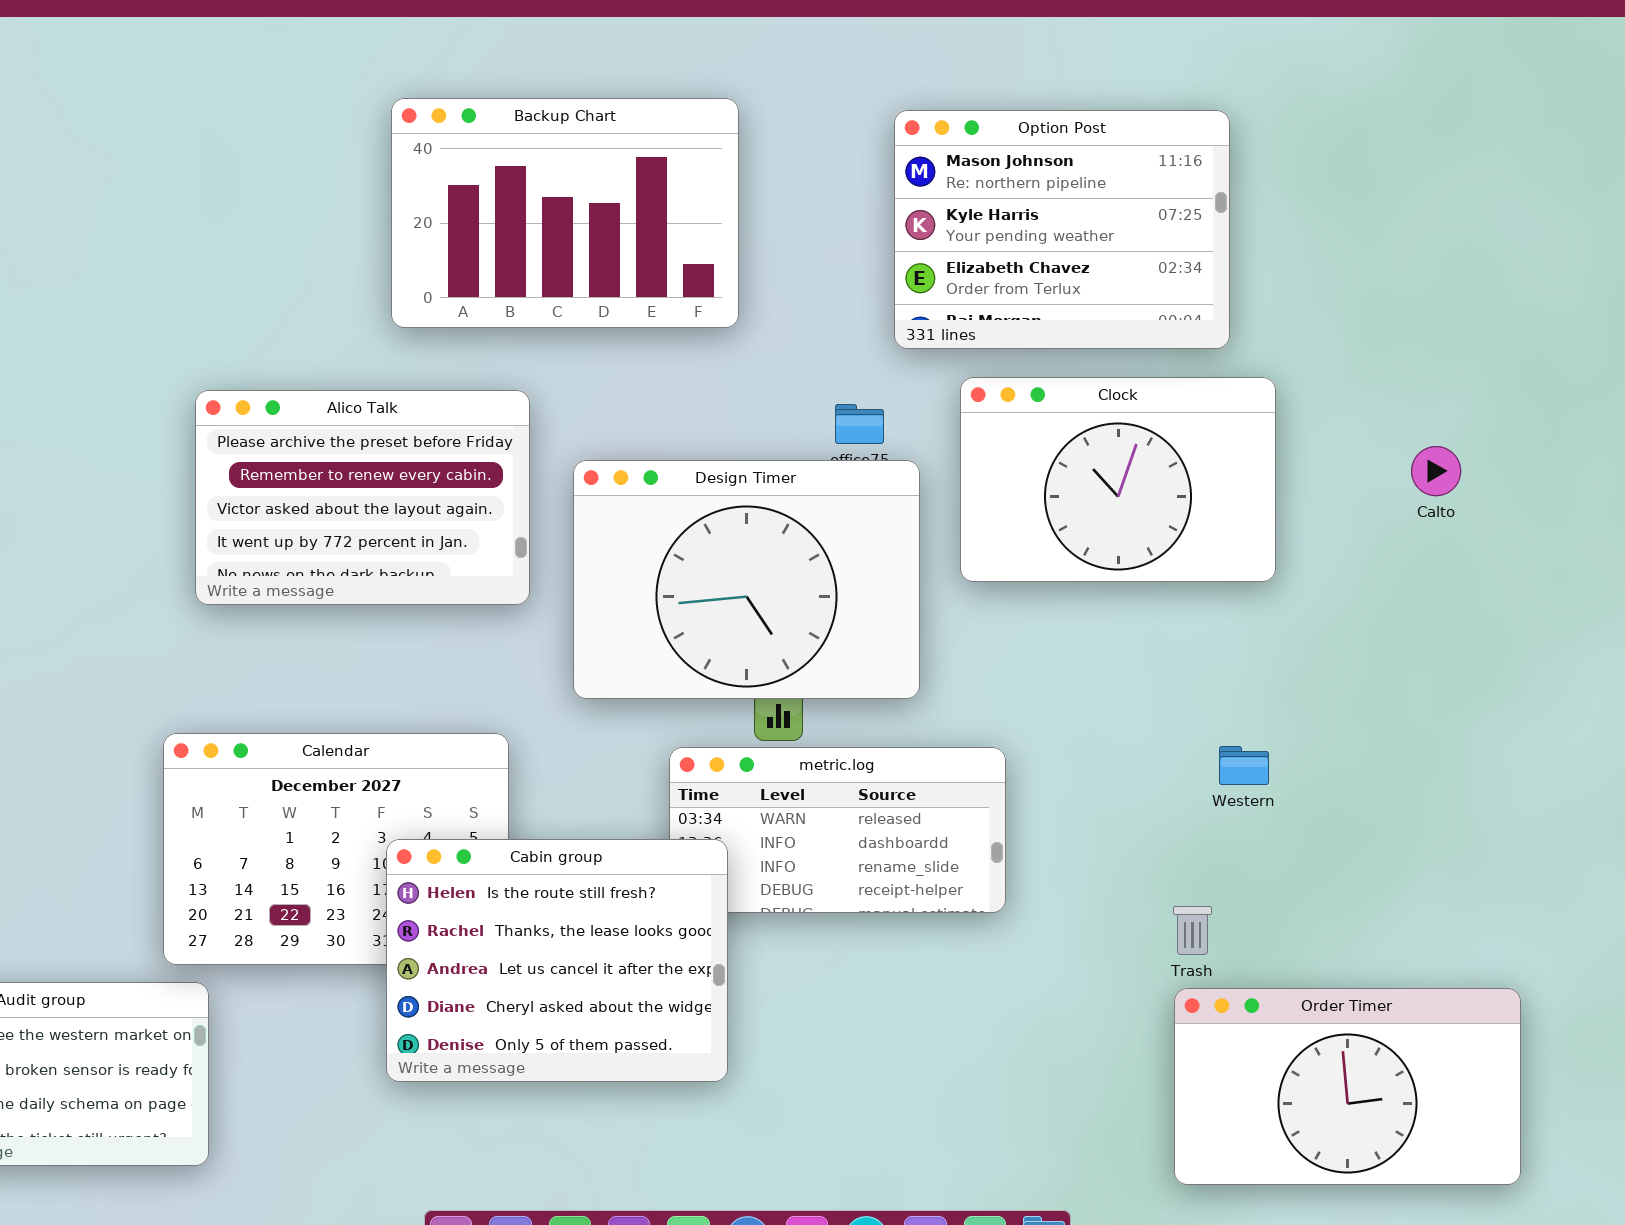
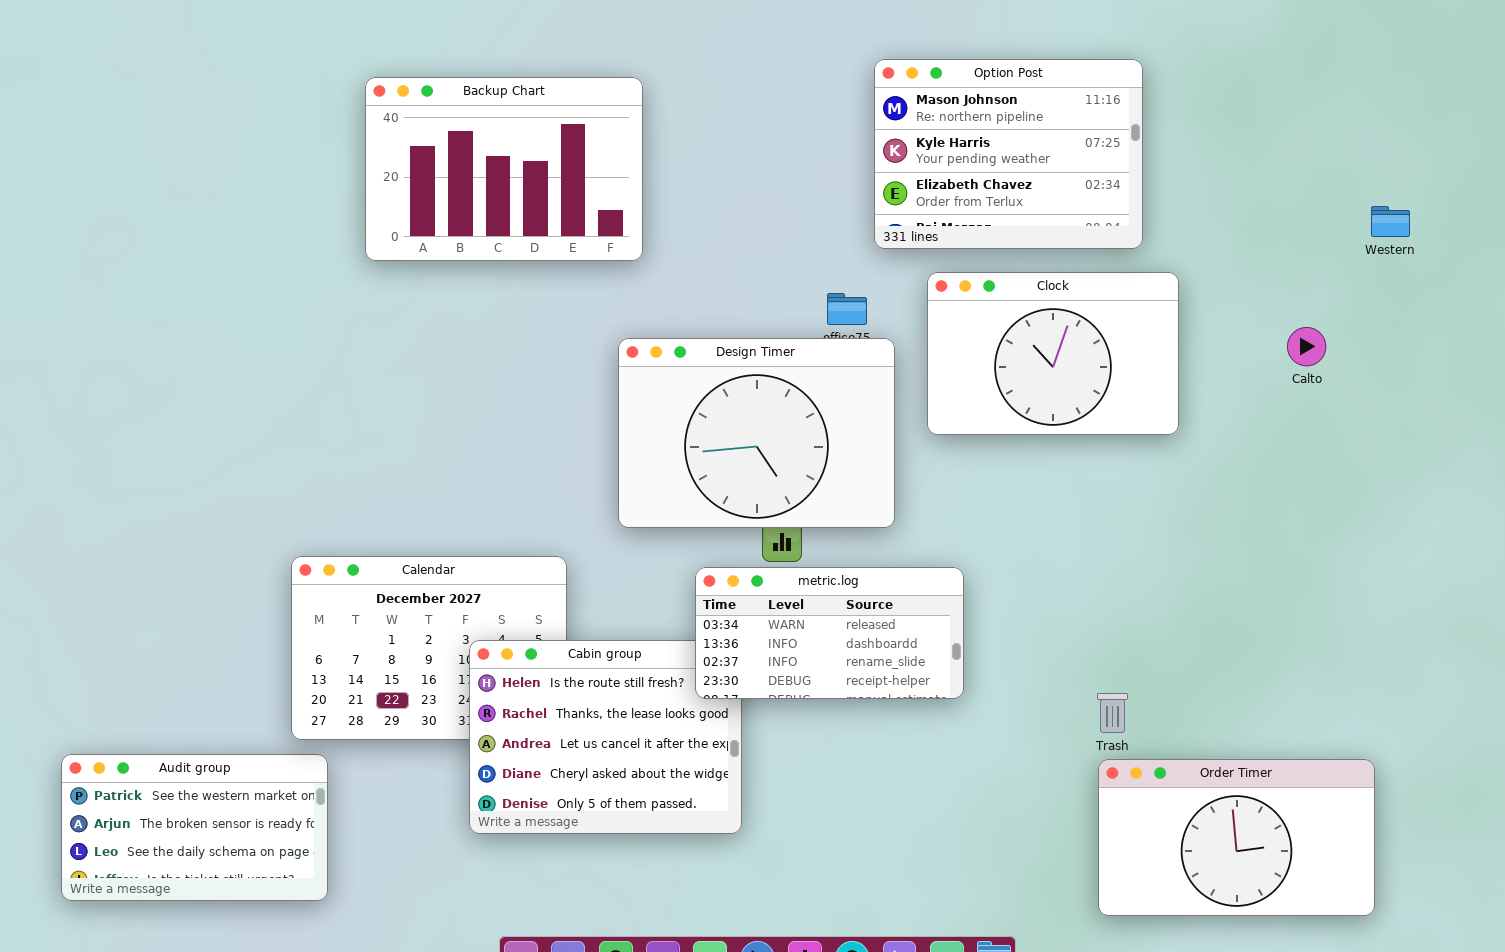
Backup Chart: [391,98,739,328] -> [365,77,643,261], moved
Alico Talk: [195,390,530,605] -> none, closed
Western: [1219,746,1269,785] -> [1371,206,1410,237], moved
metric.log: [669,747,1006,913] -> [695,567,964,699], raised

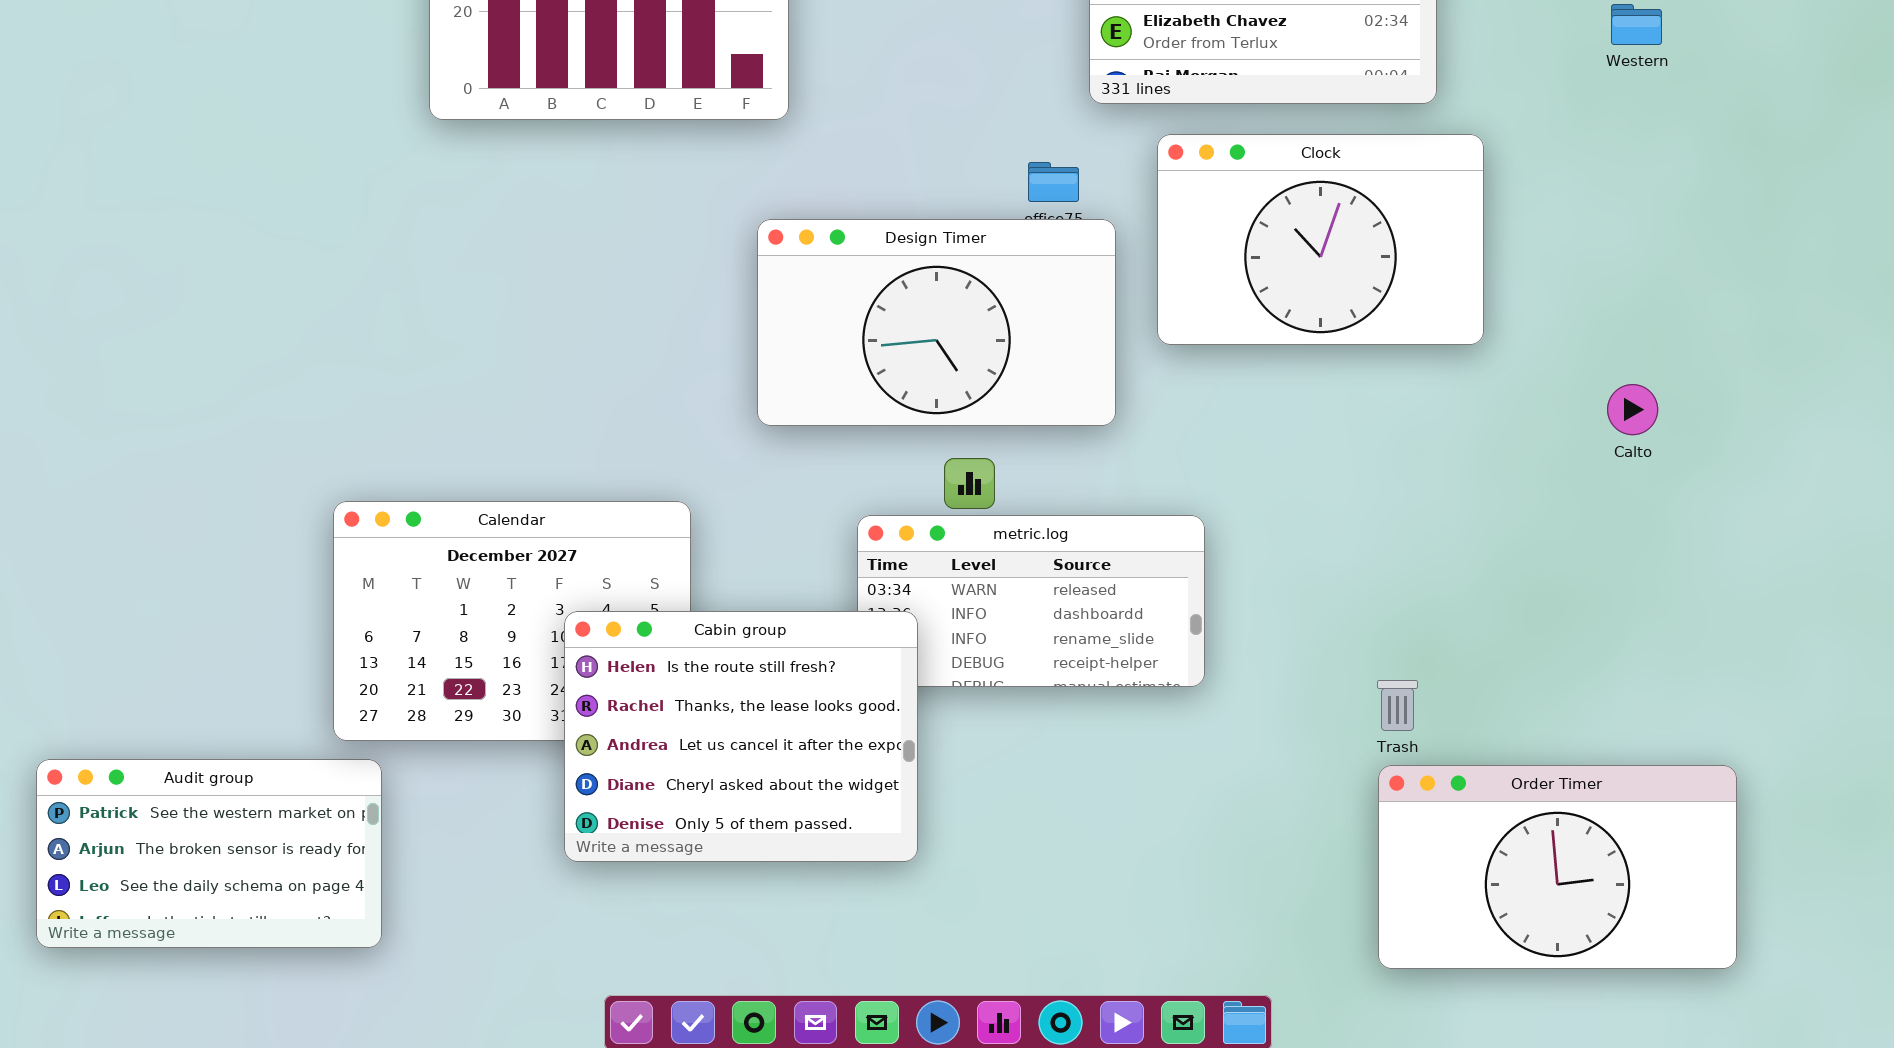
Western: [1371,206,1410,237] -> [1611,4,1662,45], moved
Calto: [1287,327,1326,366] -> [1607,384,1658,435], moved
Design Timer: [618,338,895,528] -> [757,219,1116,426], resized
Cabin group: [469,640,742,834] -> [564,611,918,862], raised

